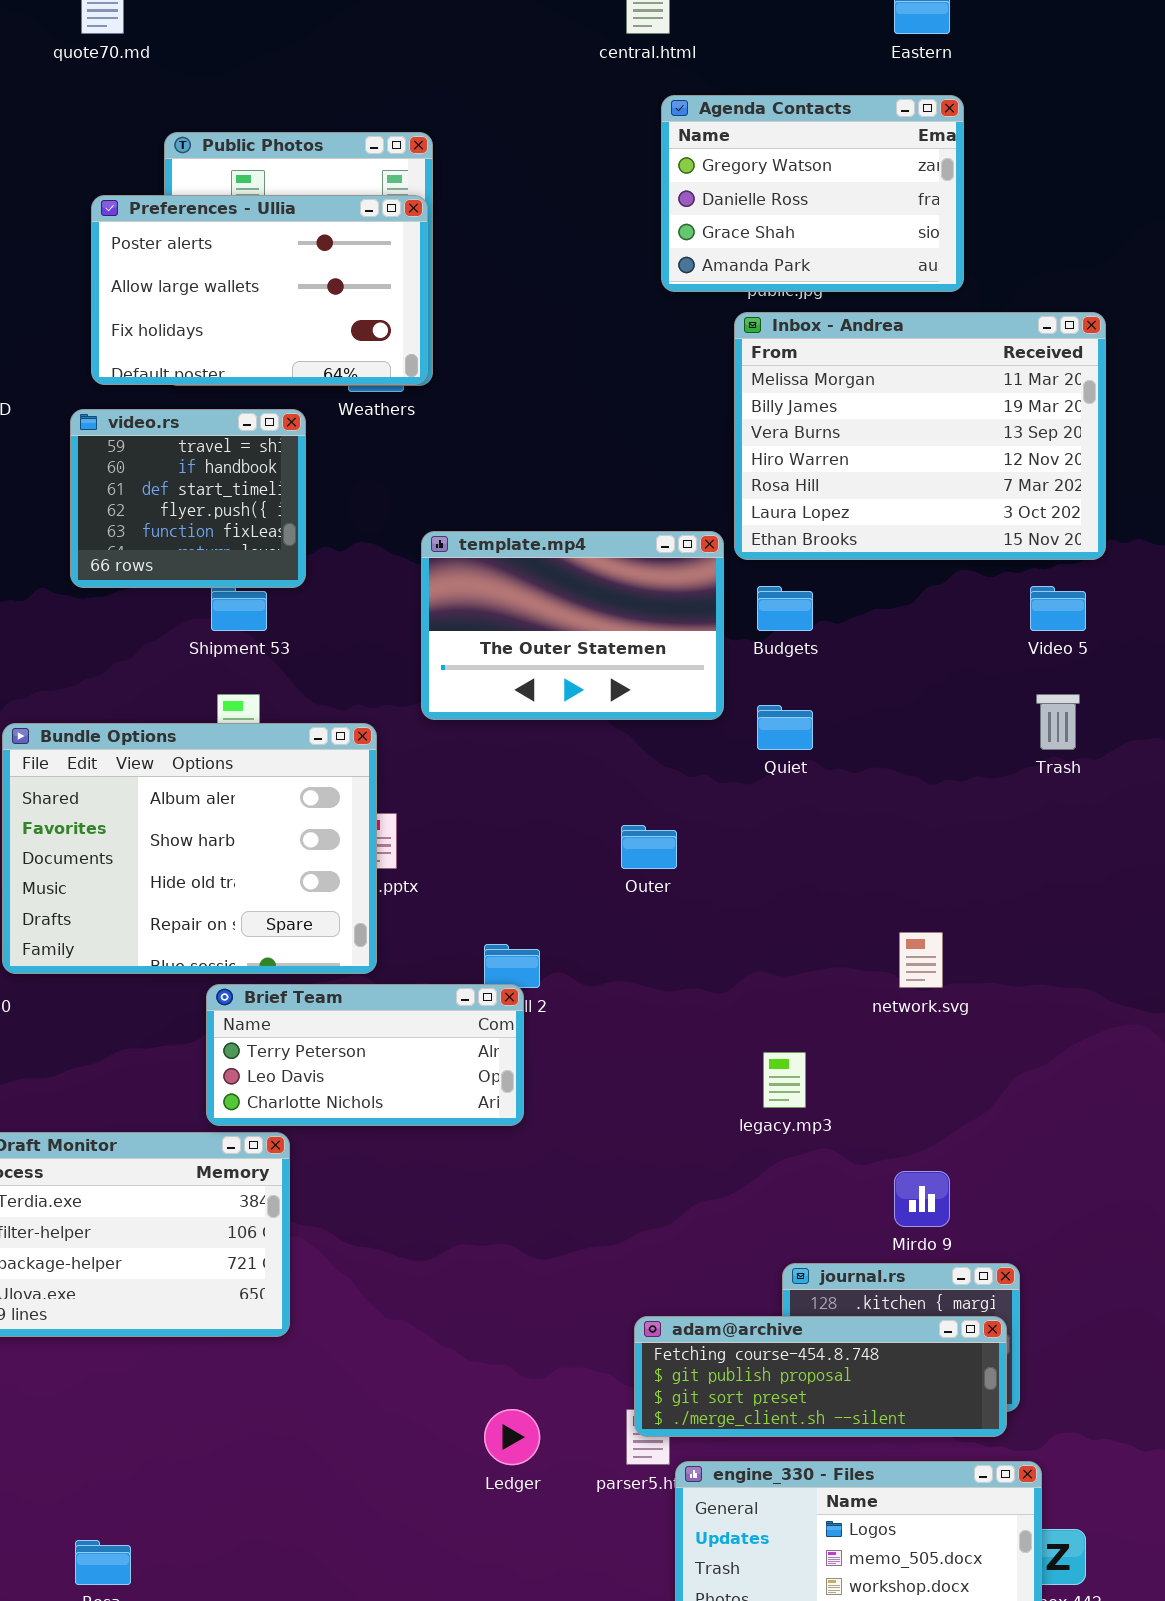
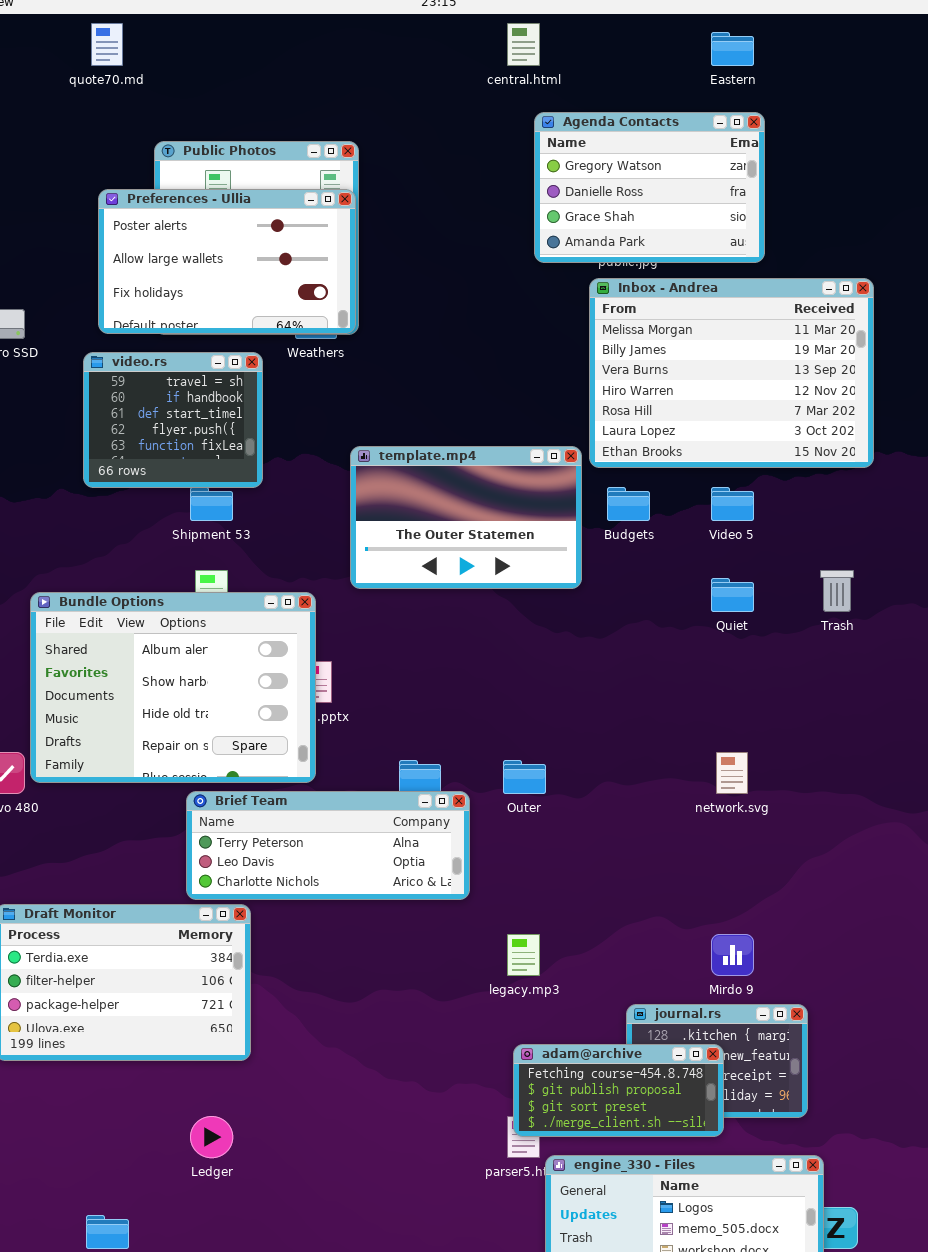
Video 5: [1030,586,1086,631] -> [711,487,754,521], moved
Quiet: [757,705,813,750] -> [711,578,754,612], moved
Outer: [621,825,677,869] -> [503,760,546,794], moved
Brief Team: [206,984,524,1126] -> [186,791,470,900], resized
legacy.mp3: [763,1052,806,1108] -> [507,934,540,976], moved
adam@archive: [634,1316,1007,1437] -> [513,1044,724,1137], resized
Ledger: [484,1409,540,1465] -> [190,1116,233,1158], moved

